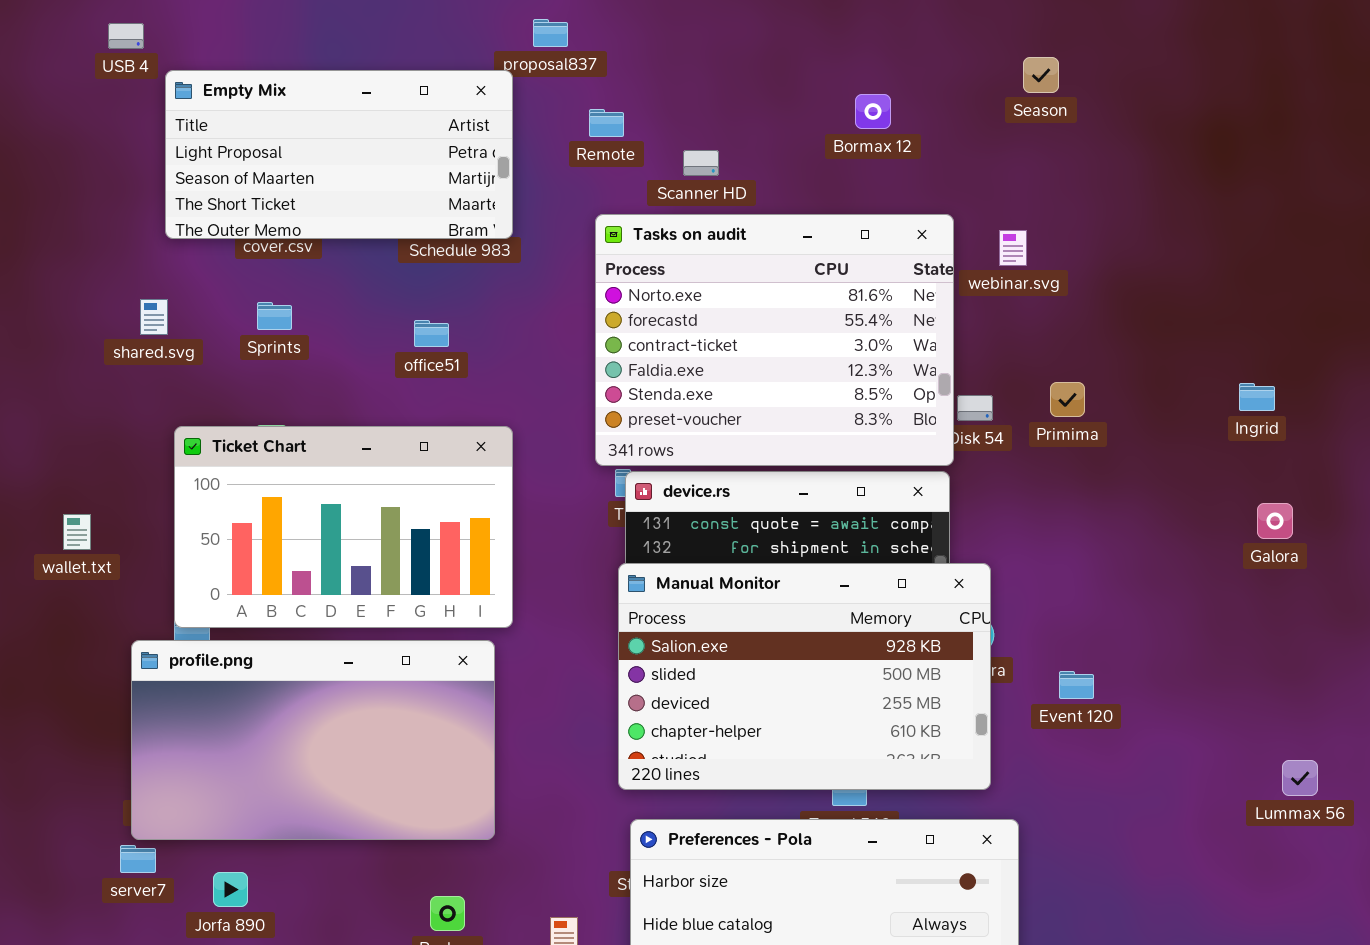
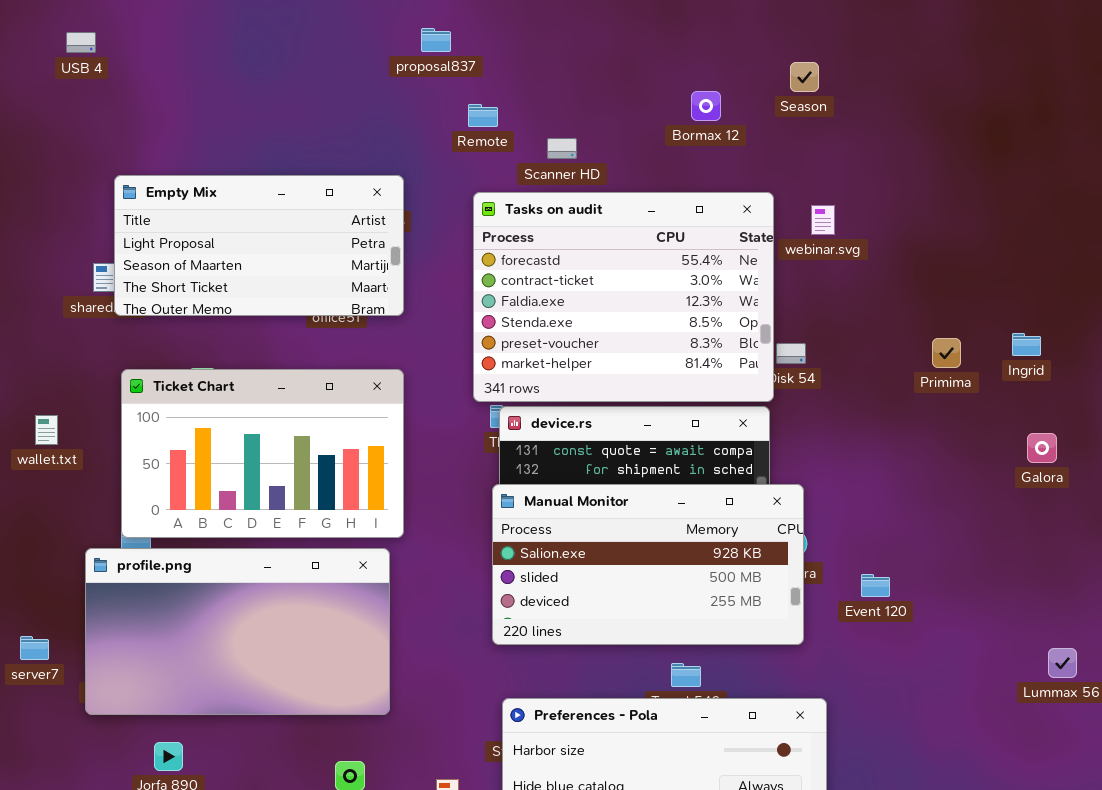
Season: [1023,57,1059,93] -> [790,62,819,92], moved
Empty Mix: [165,70,513,239] -> [114,175,404,316], moved
Tasks on audit: [595,214,954,466] -> [473,192,774,402], scrolled down 1 row
Primima: [1050,382,1085,417] -> [932,338,961,368], moved
wallet.txt: [63,514,91,550] -> [35,415,58,445], moved
Manual Monitor: [618,563,991,790] -> [492,484,804,645], resized
server7: [120,845,156,873] -> [20,636,49,660], moved

